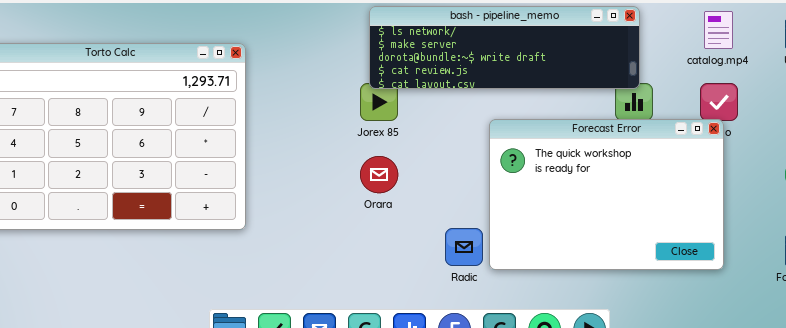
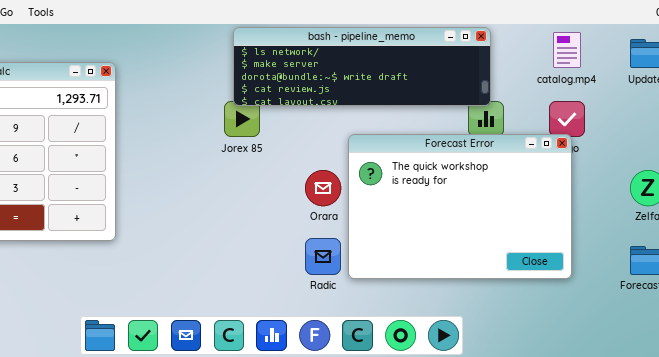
Orara: [360,156,398,193] -> [305,170,341,206], moved

